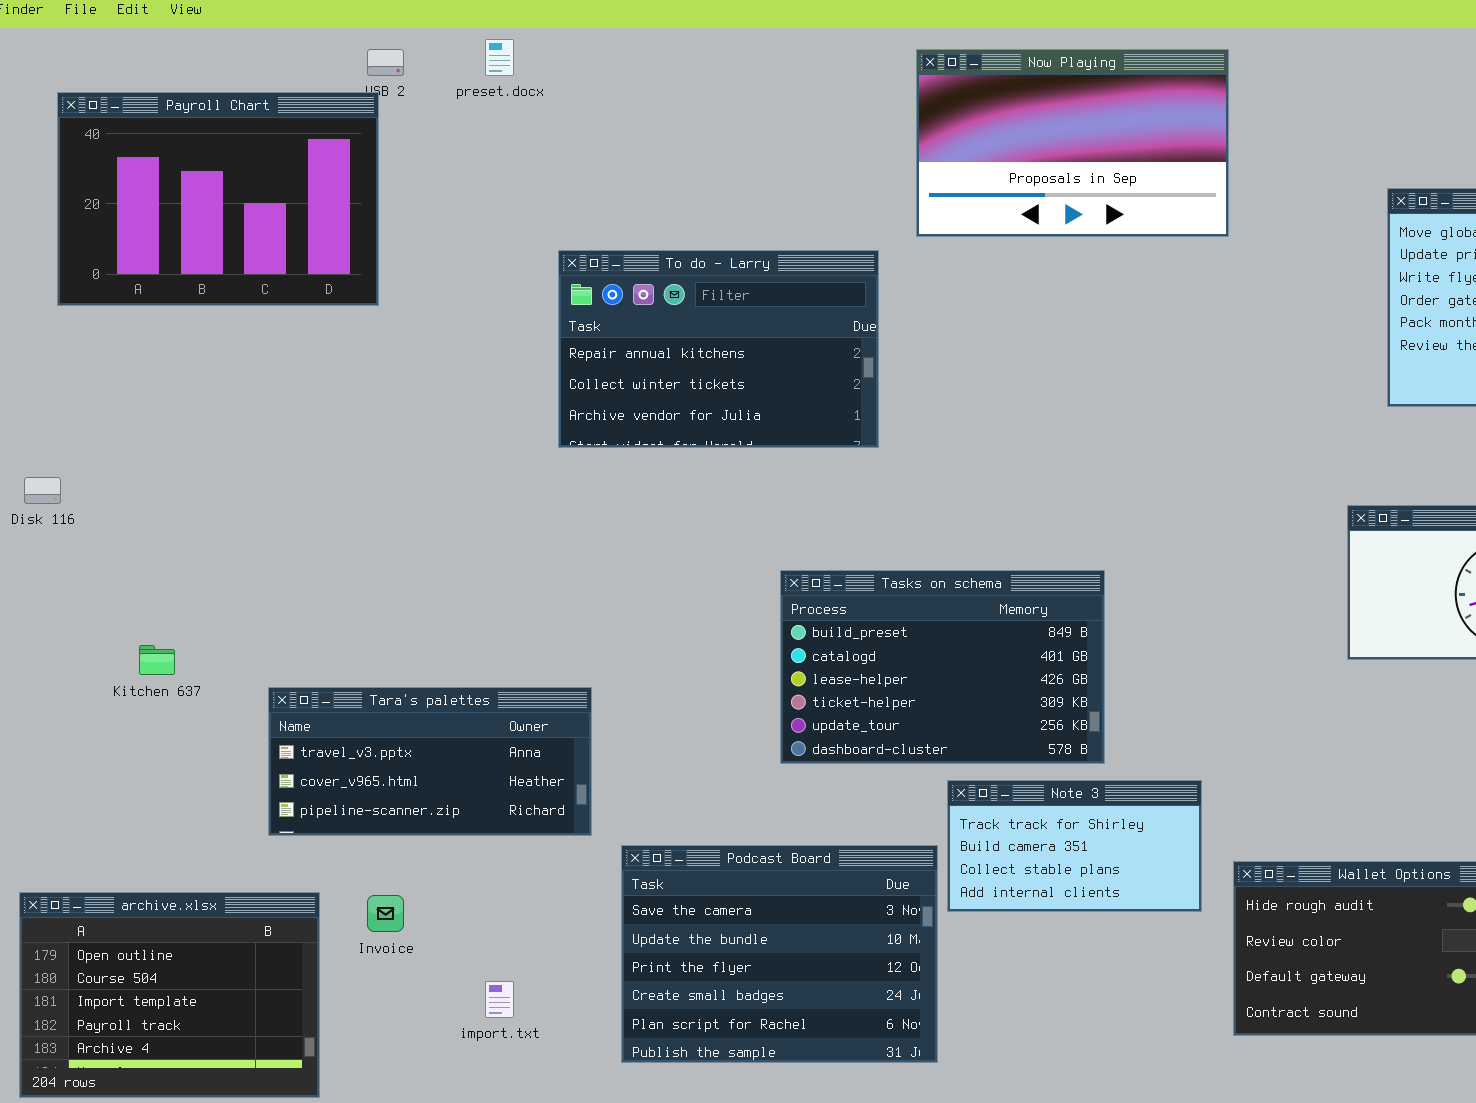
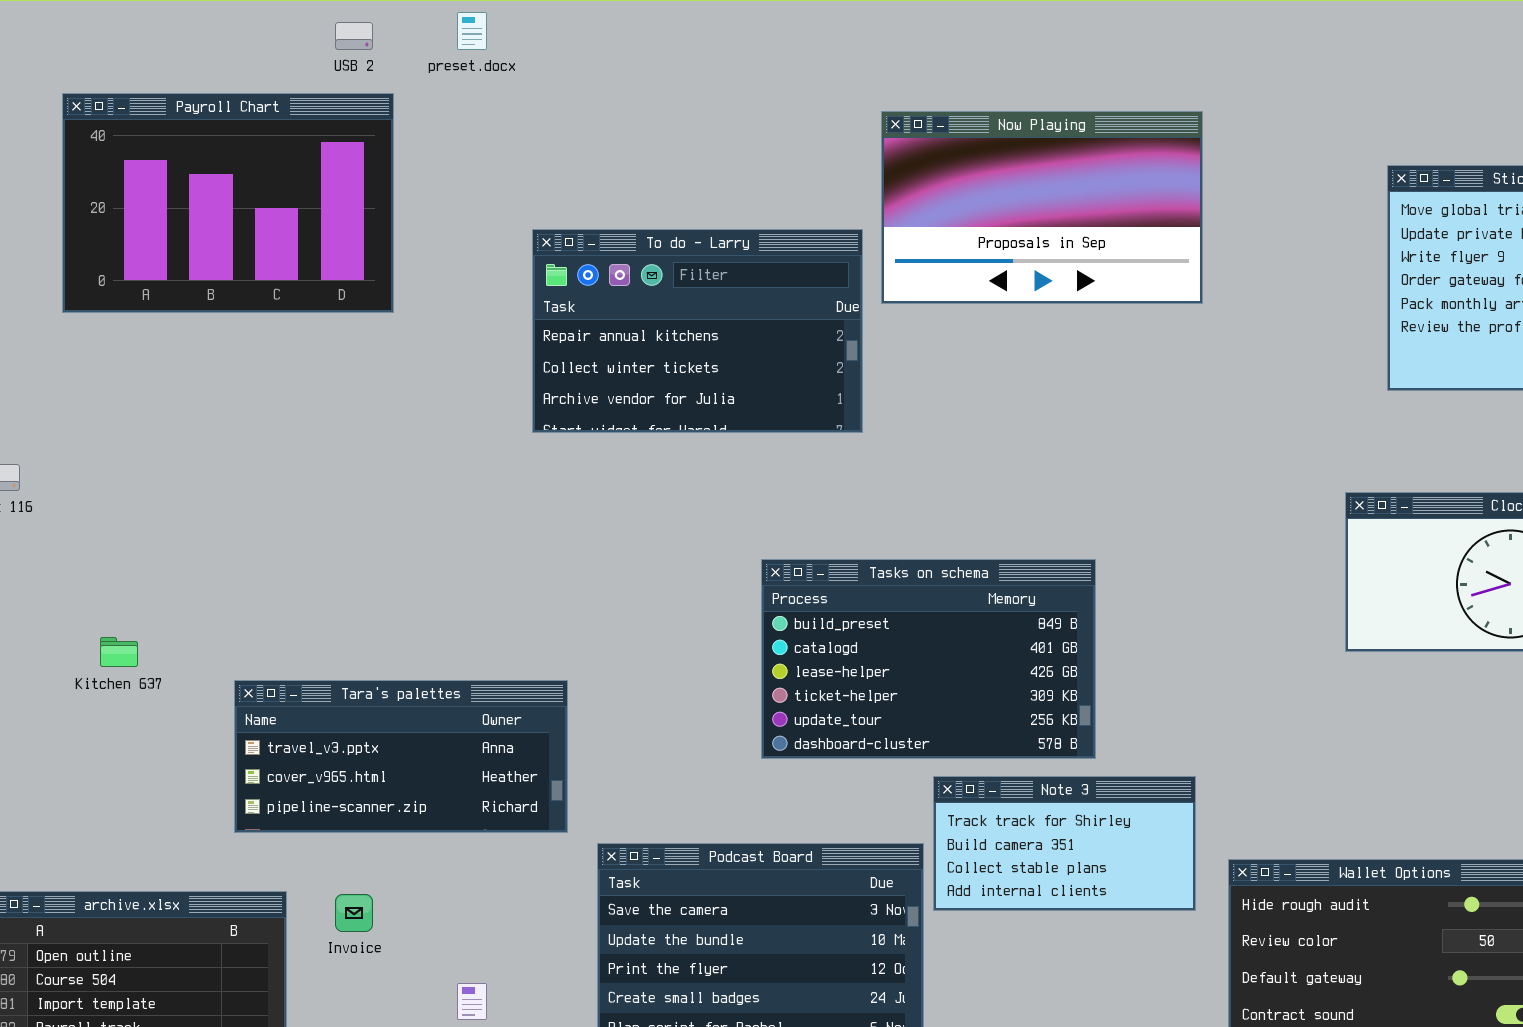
Now Playing: [916,49,1229,237] -> [881,111,1203,304], moved
Payroll Chart: [57,92,379,306] -> [62,93,394,313], moved

